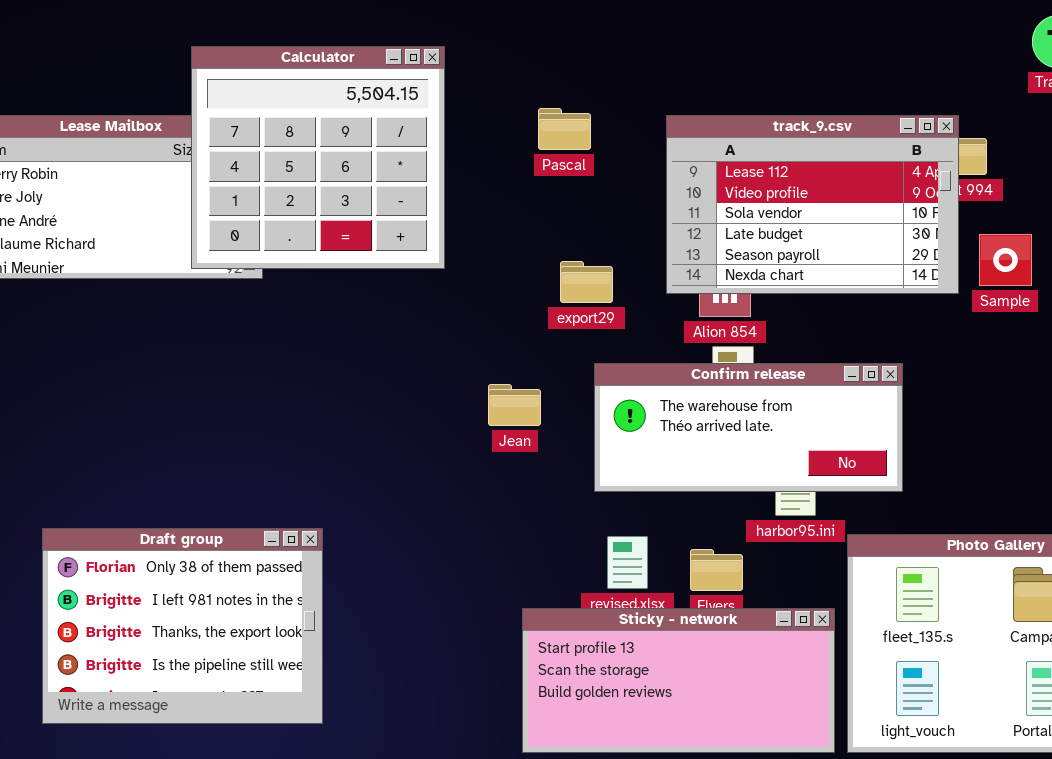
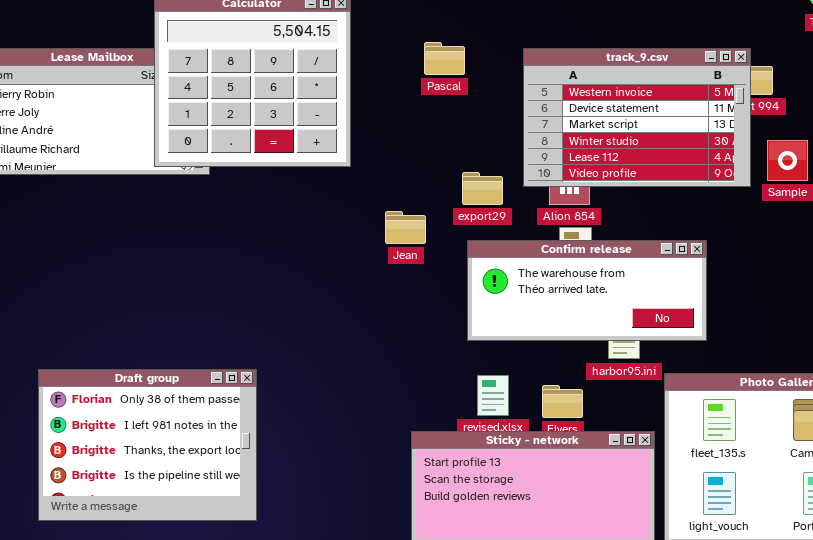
track_9.csv: [666,115,959,294] -> [523,48,751,187], scrolled up 4 rows
export29: [560,261,613,303] -> [462,172,503,205], moved
Jean: [488,384,541,426] -> [385,211,426,244], moved

